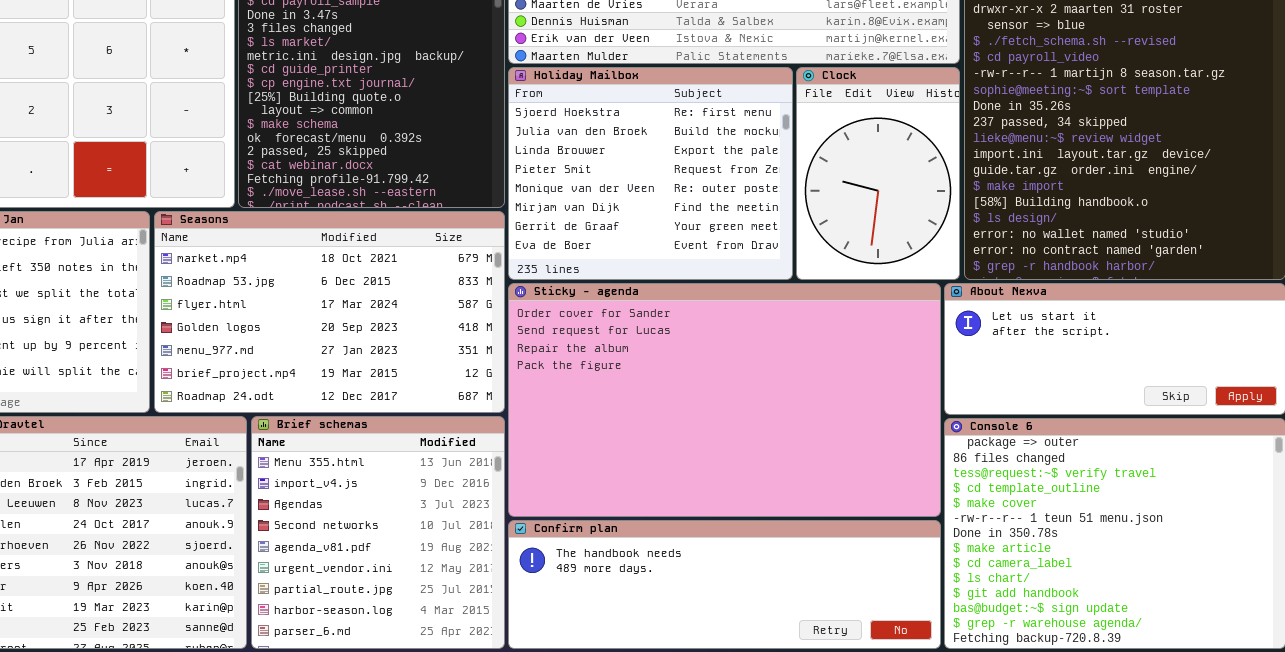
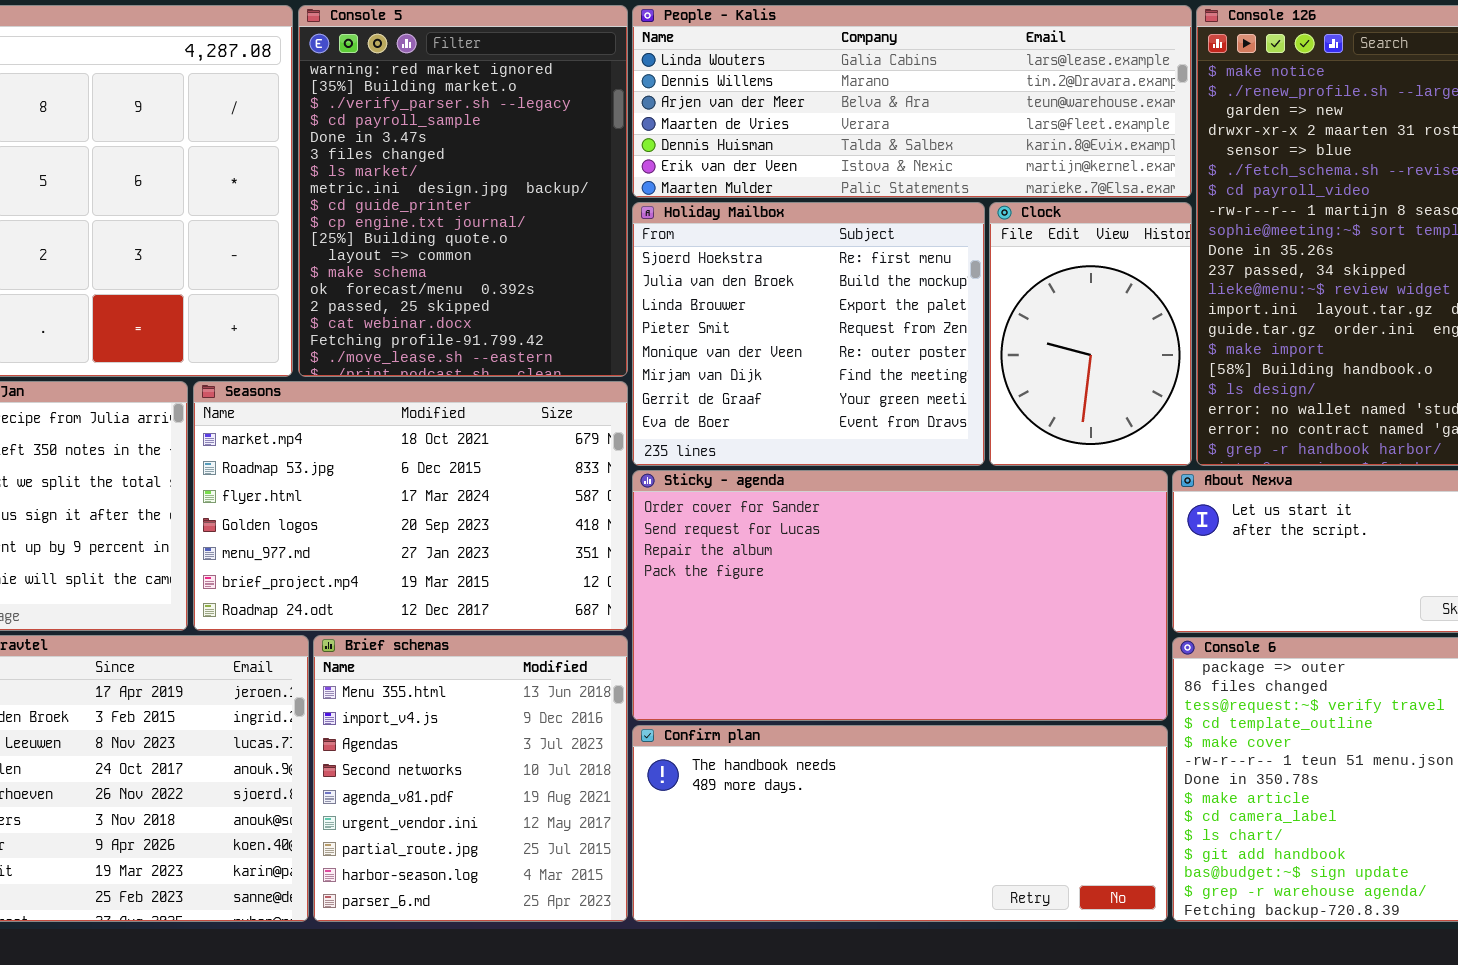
Sticky - agenda: [508,283,941,517] -> [632,470,1168,721], resized
Confirm plan: [508,520,941,649] -> [632,725,1168,922], resized

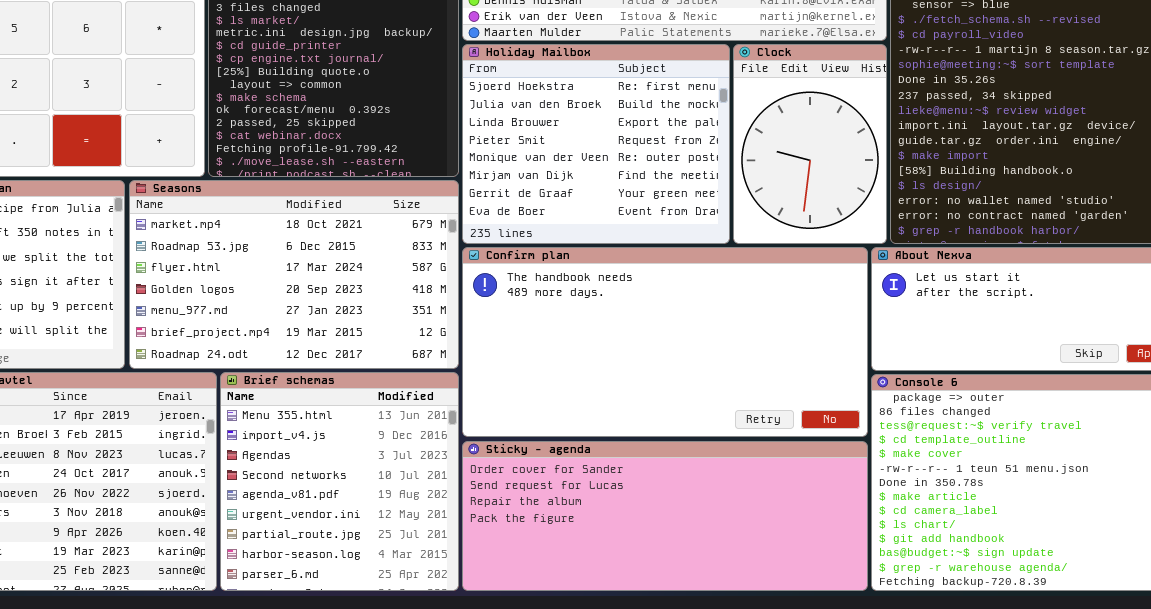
Sticky - agenda: [632,470,1168,721] -> [462,441,868,591], moved, resized
Confirm plan: [632,725,1168,922] -> [462,247,868,437], moved, resized

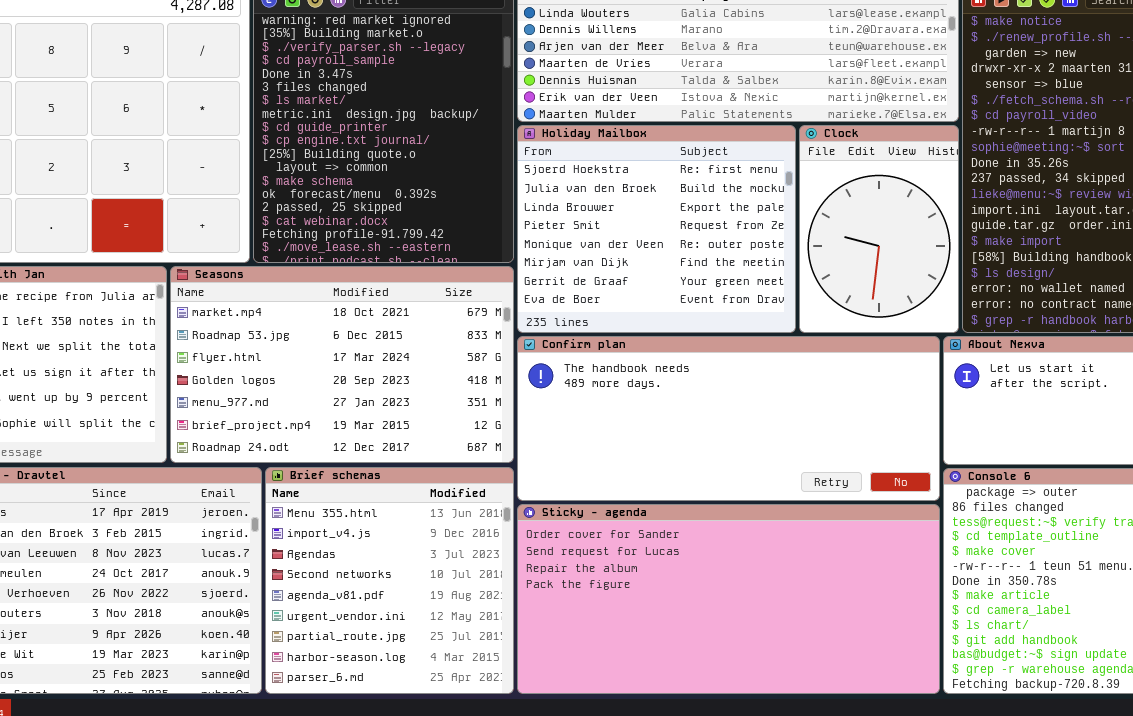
Confirm plan: [462,247,868,437] -> [517,336,940,501], resized
Sticky - agenda: [462,441,868,591] -> [517,504,940,694], resized

